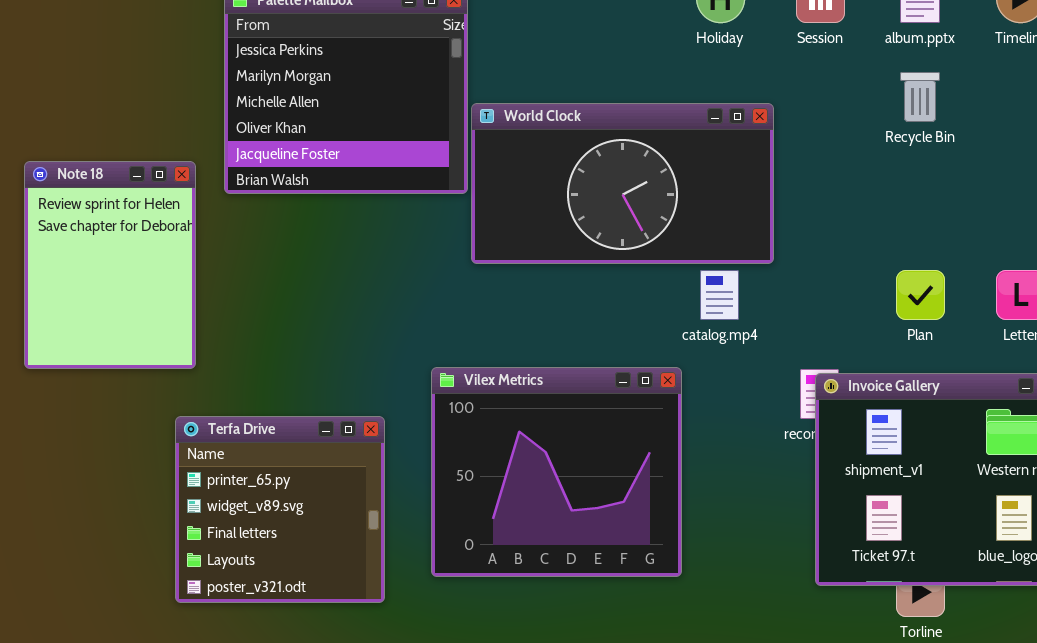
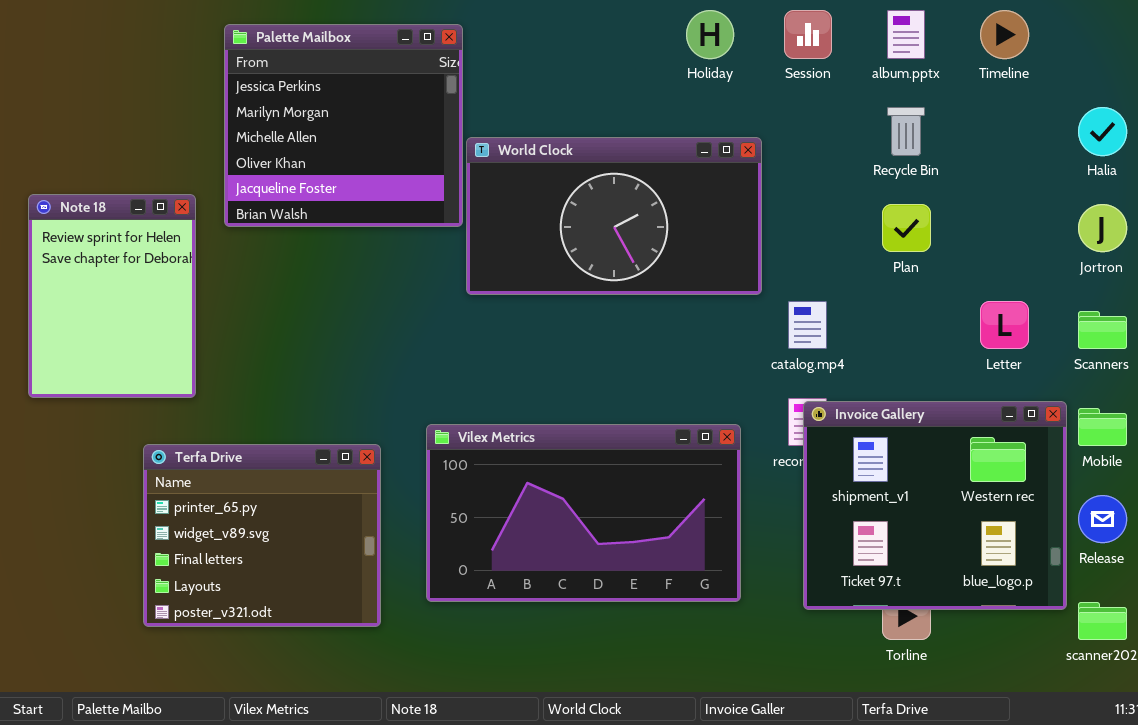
catalog.mp4: [700,270,739,320] -> [788,301,827,349], moved
Plan: [896,270,945,320] -> [882,204,931,252], moved
Vilex Metrics: [431,367,682,577] -> [426,424,741,602], resized
Terfa Drive: [175,416,385,603] -> [143,444,381,627], resized

